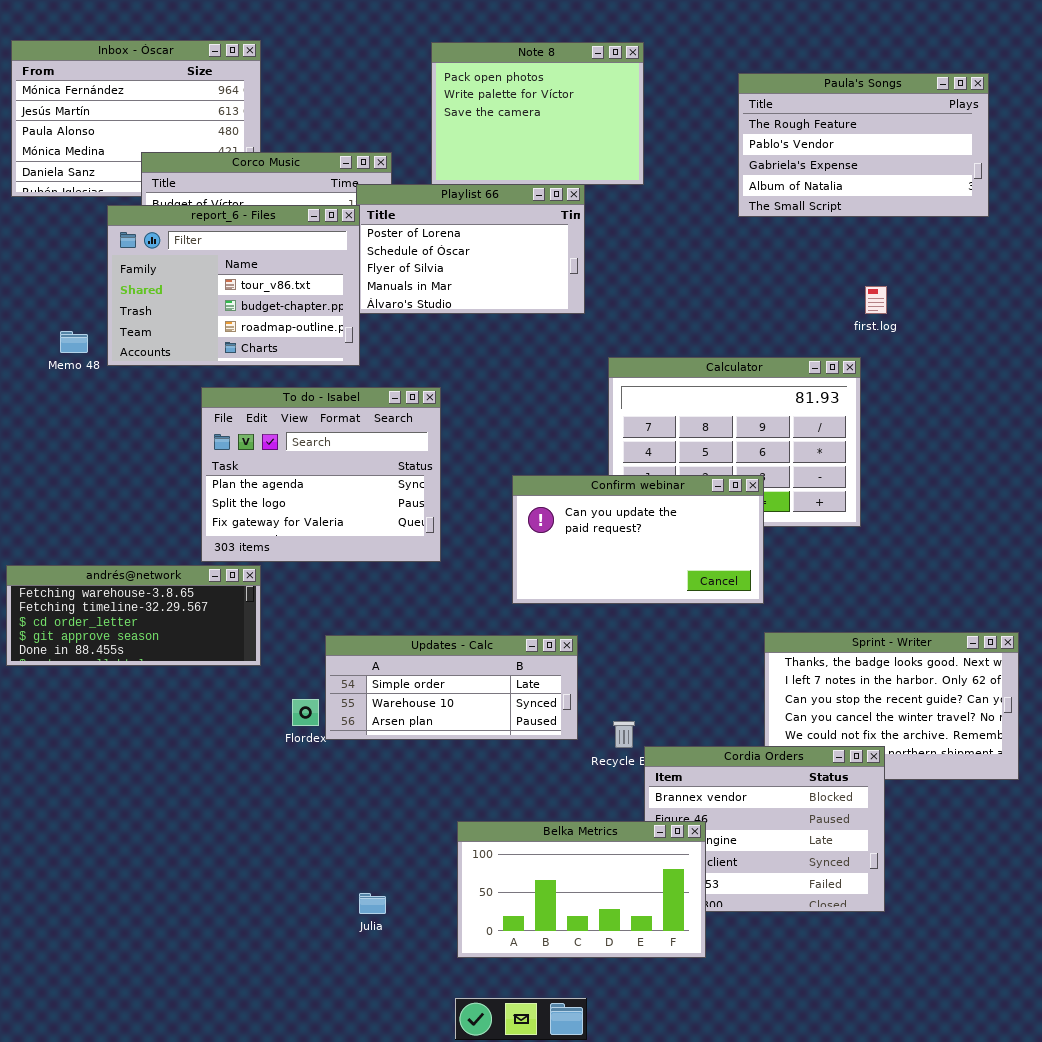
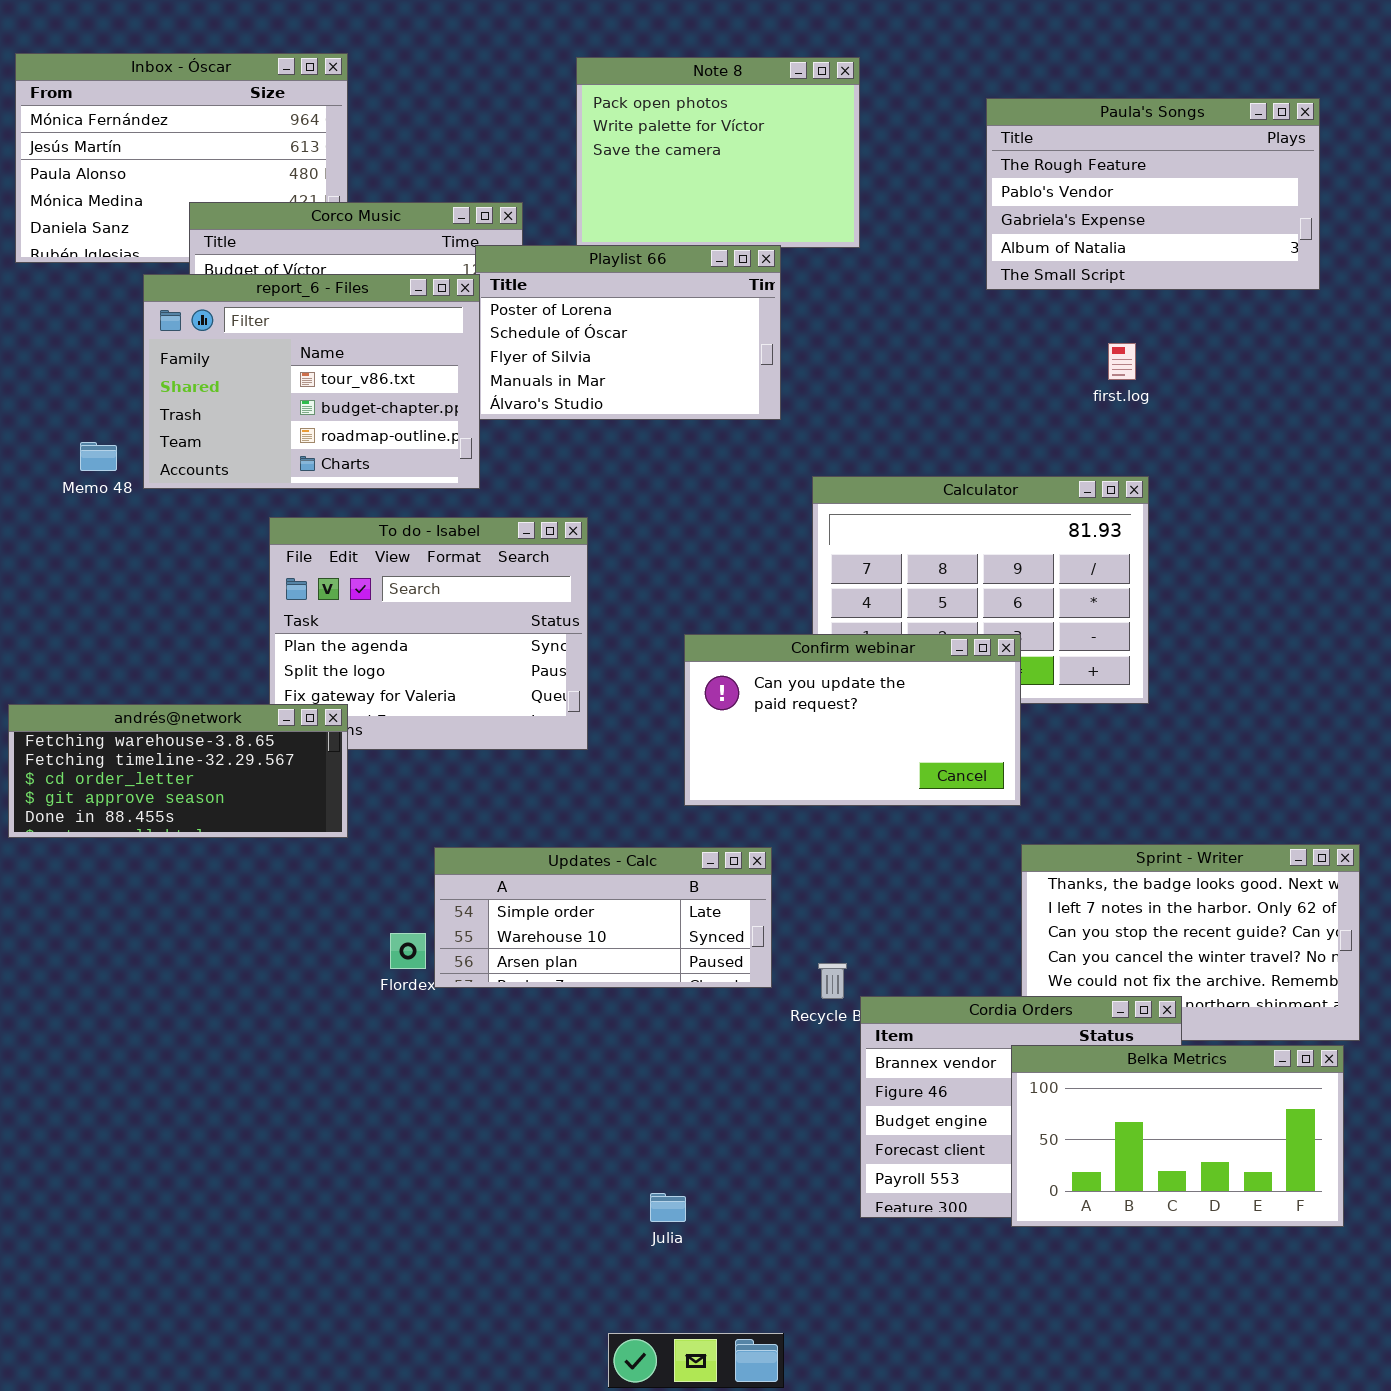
first.log: [865,286,887,314] -> [1108,343,1136,380], moved
andrés@network: [6,565,261,666] -> [8,704,348,838], moved
Belka Metrics: [457,821,706,958] -> [1011,1045,1344,1227], moved
Julia: [359,893,386,914] -> [650,1193,686,1222], moved

